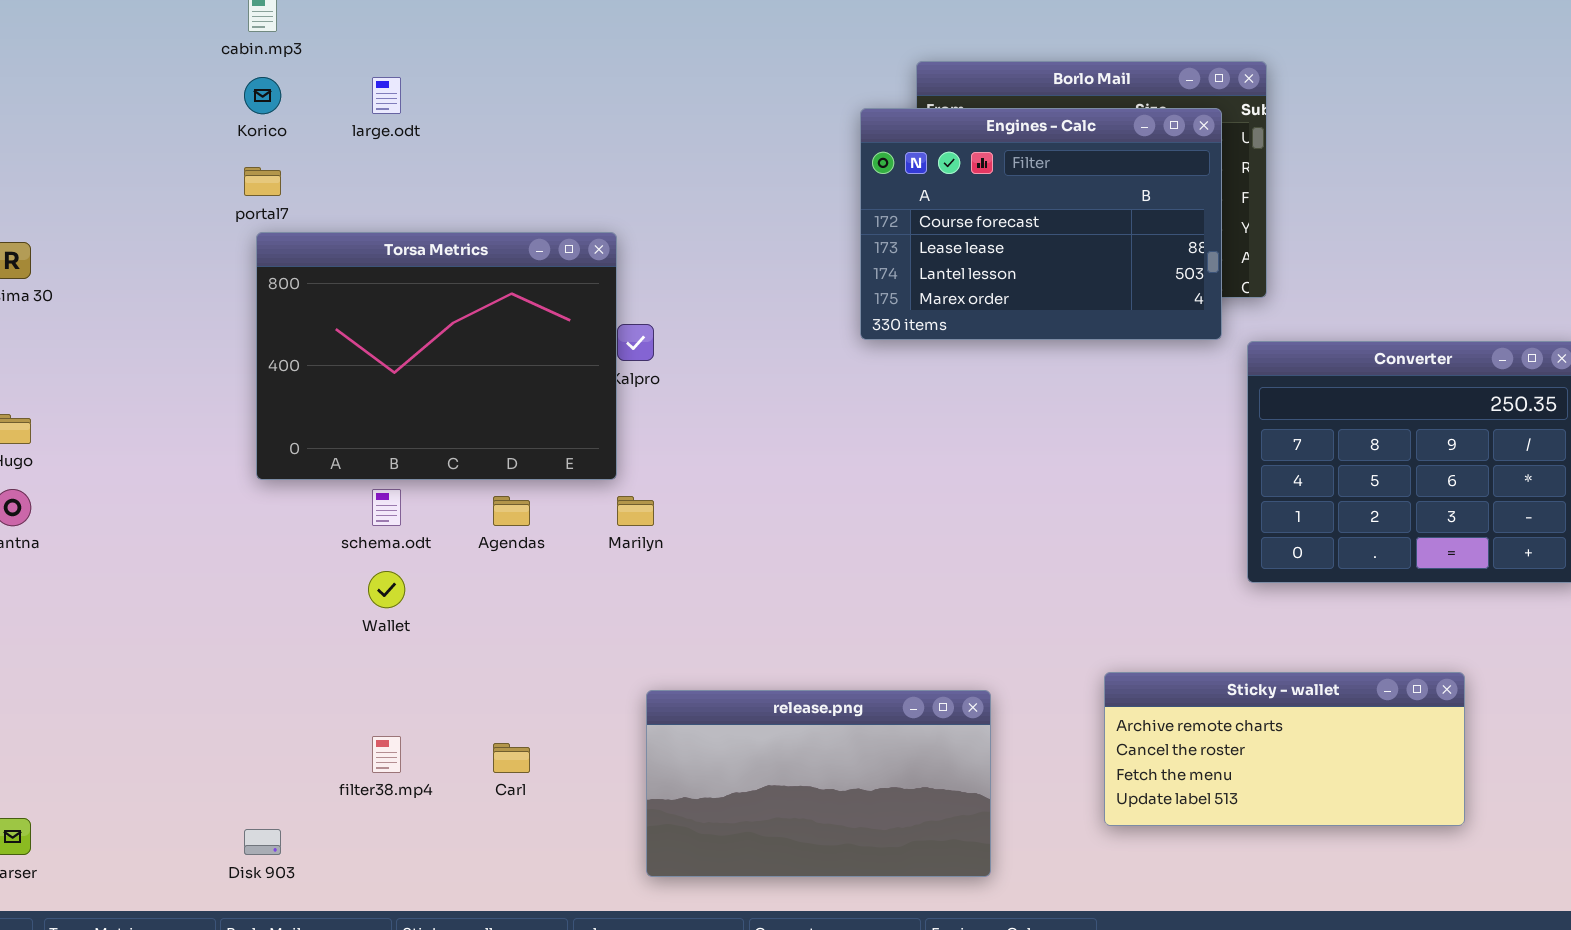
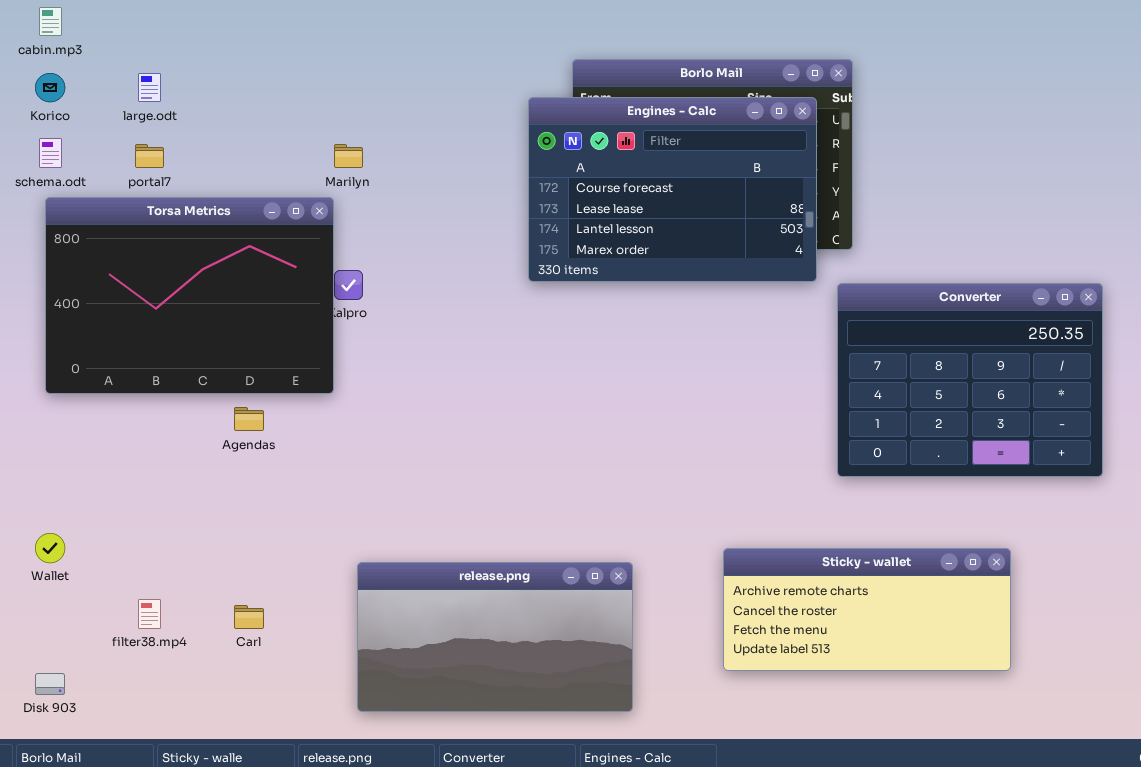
portal7: [244,167,281,196] -> [135,144,164,168], moved
schema.odt: [372,489,401,526] -> [39,138,62,168], moved
Marilyn: [617,496,654,526] -> [334,144,363,168], moved
Wallet: [368,571,405,608] -> [35,533,65,563], moved

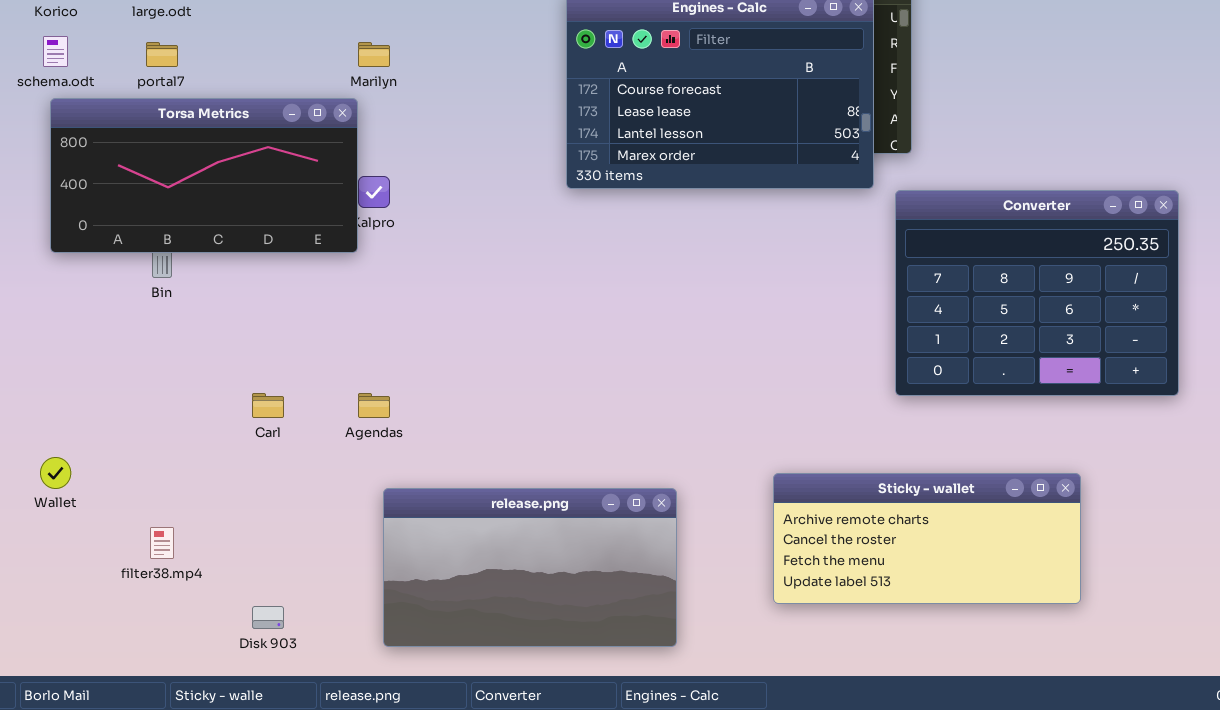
Torsa Metrics: [45,197,334,394] -> [50,98,358,253], resized
Agendas: [234,407,264,431] -> [358,393,390,418], moved
Carl: [234,605,264,629] -> [252,393,284,418], moved
Disk 903: [35,673,65,695] -> [252,606,284,629], moved

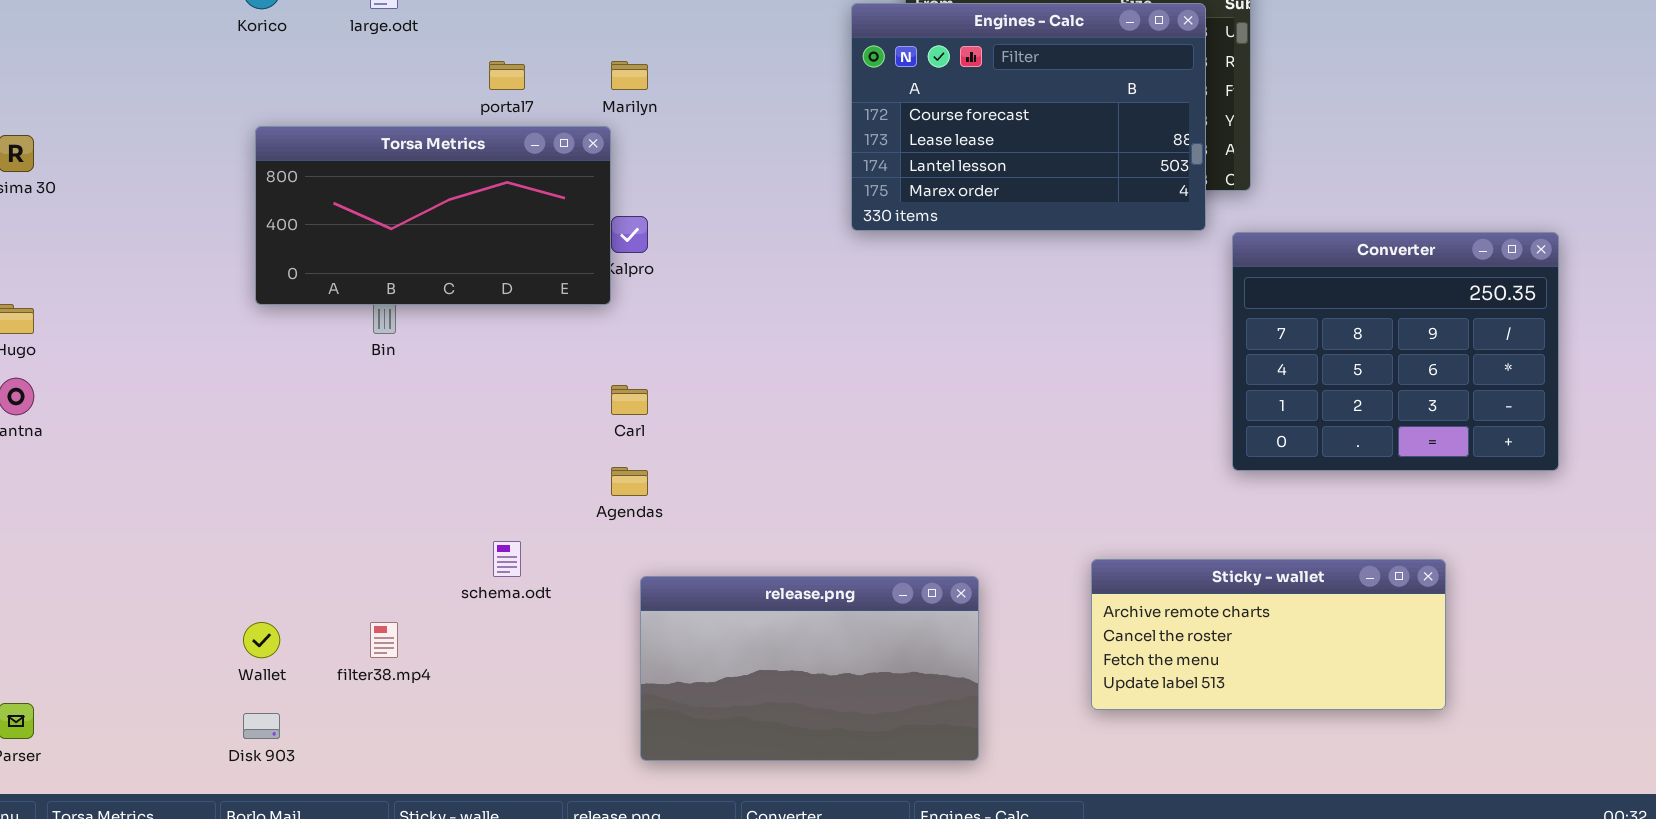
schema.odt: [43,36,68,67] -> [493,541,521,577], moved
portal7: [146,42,178,67] -> [489,61,525,90], moved
Carl: [252,393,284,418] -> [611,385,648,415], moved
Wallet: [40,457,71,489] -> [243,622,280,658], moved
Disk 903: [252,606,284,629] -> [243,713,280,739], moved

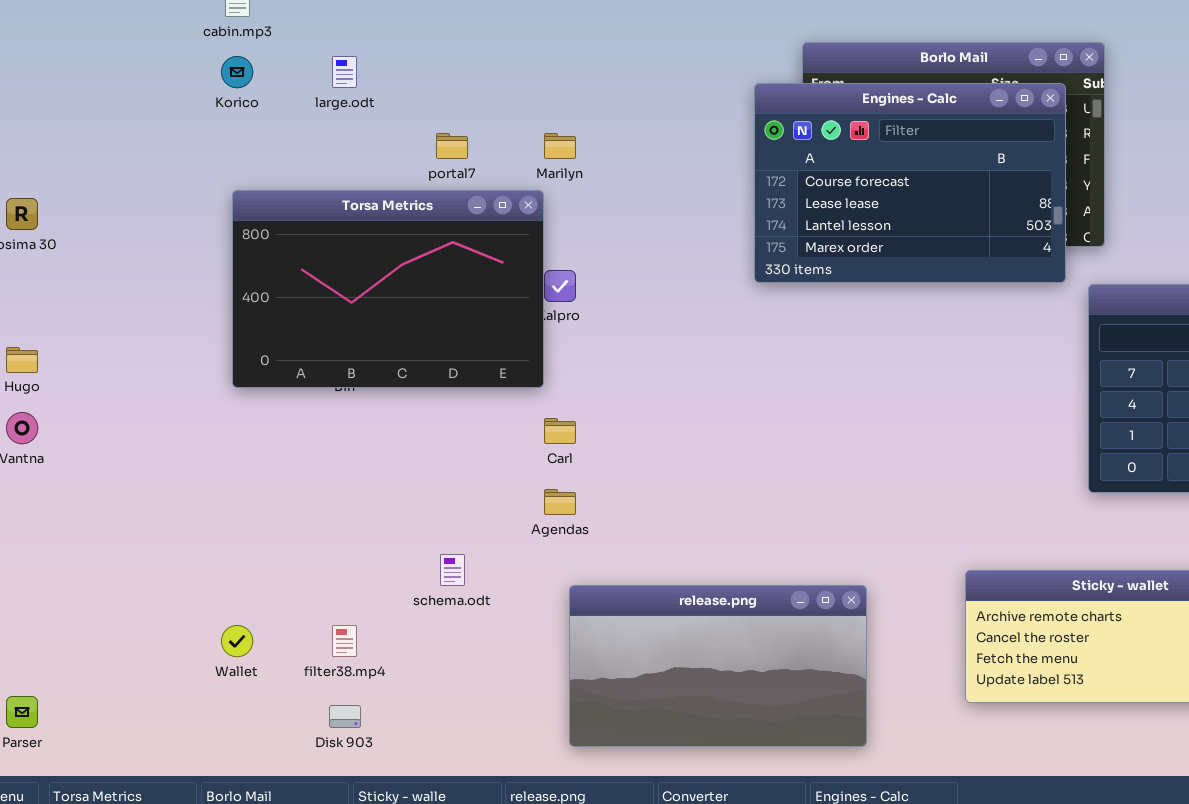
Torsa Metrics: [255,126,611,305] -> [232,190,544,388], resized
Disk 903: [243,713,280,739] -> [329,705,361,728], moved

